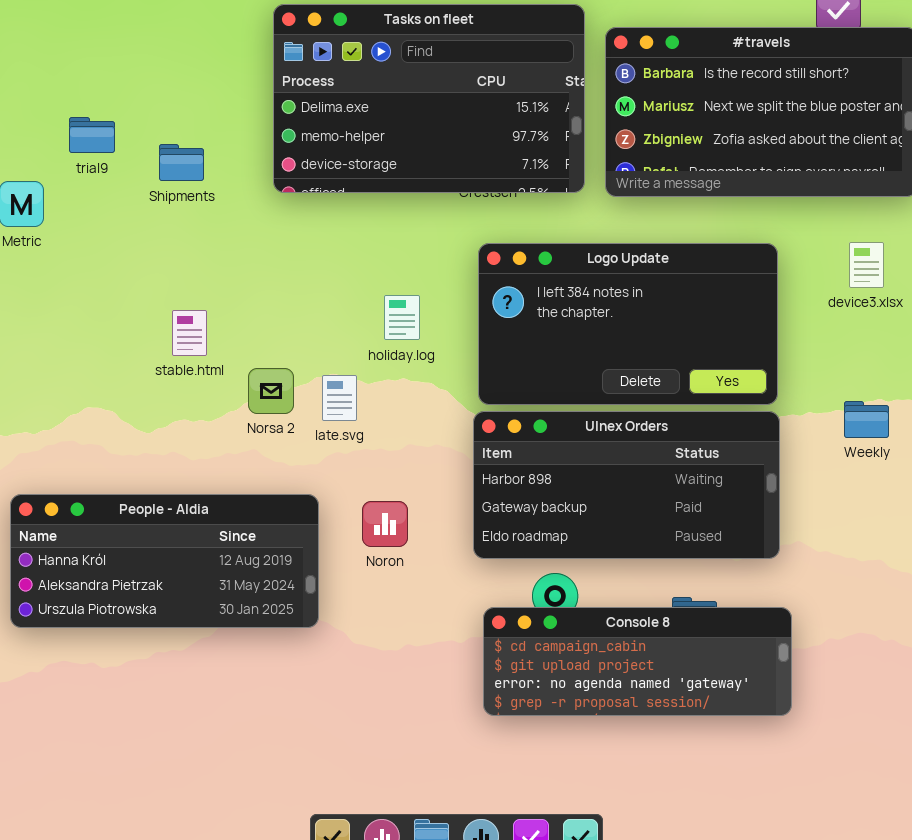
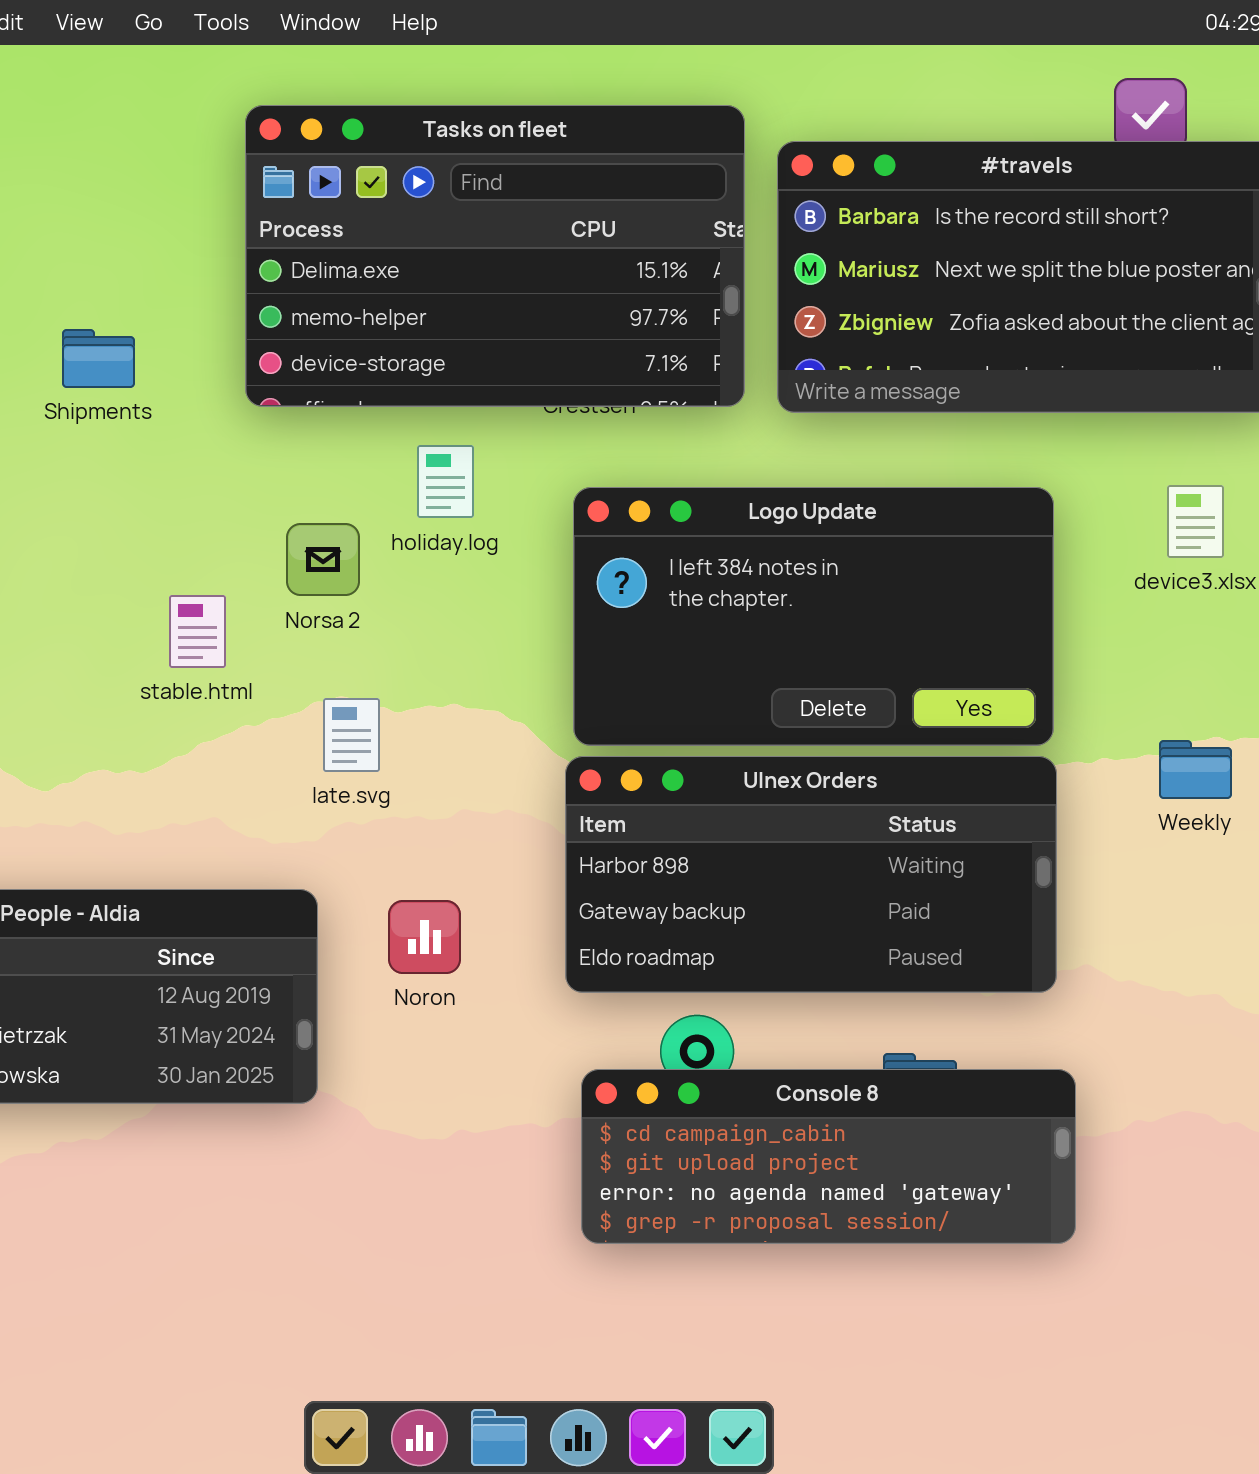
holiday.log: [384,295,420,340] -> [417,445,474,518], moved
stable.html: [172,310,207,356] -> [169,595,226,668], moved
Norsa 2: [248,368,294,414] -> [286,523,360,596], moved

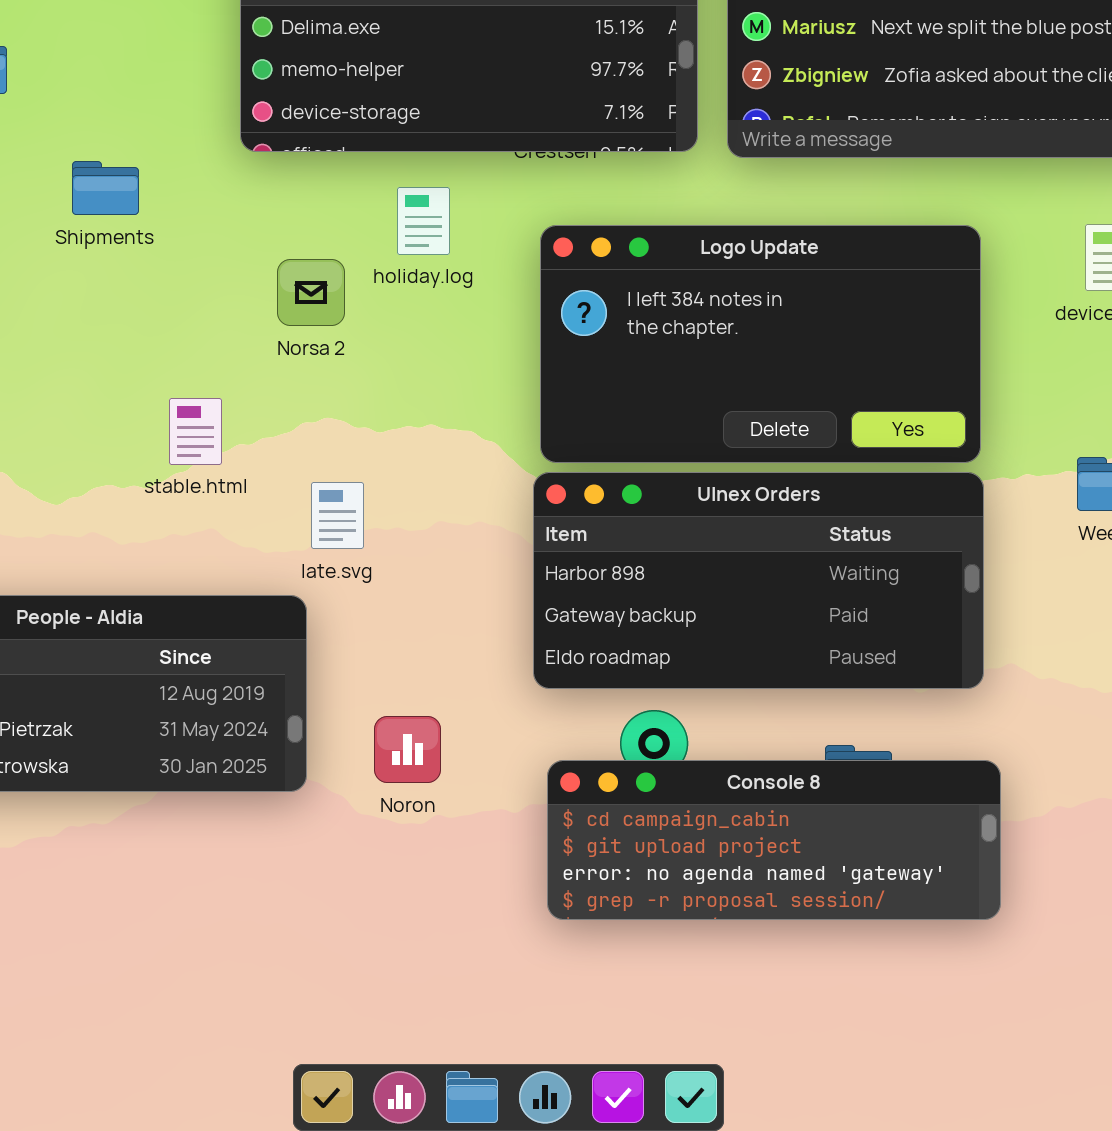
Shipments: [62,329,135,388] -> [72,161,139,215], moved
stable.html: [169,595,226,668] -> [169,398,222,465], moved
late.svg: [323,698,380,772] -> [311,482,364,549], moved
Noron: [388,900,461,974] -> [374,716,441,783], moved

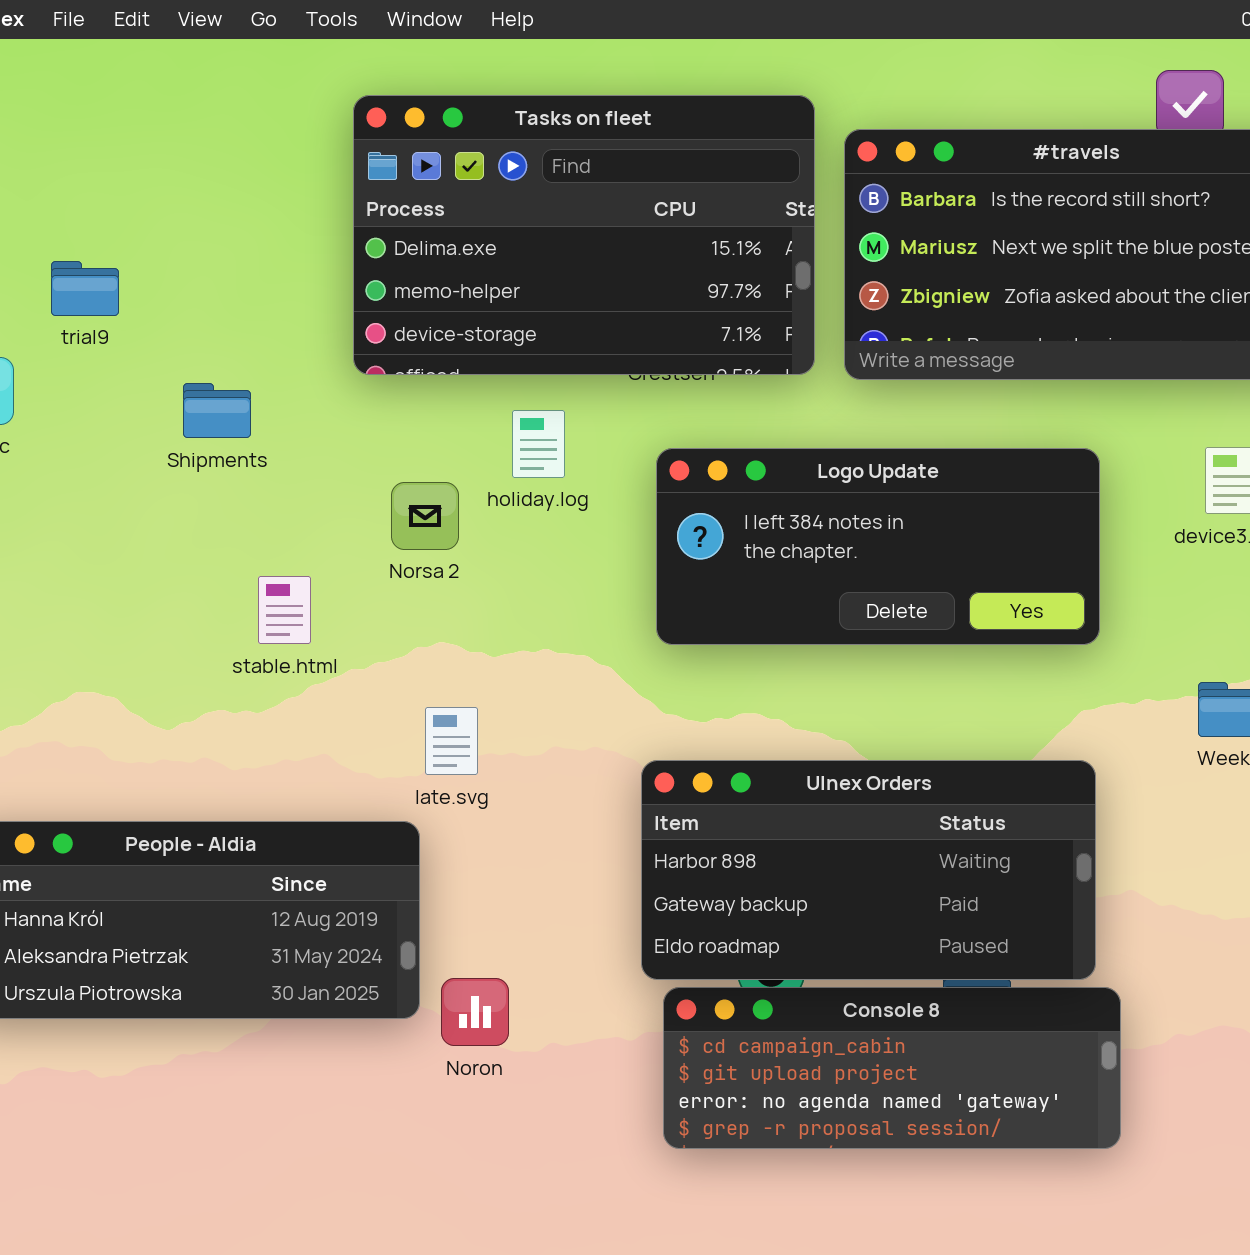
Logo Update: [540,225,981,463] -> [656,448,1100,645], resized
stable.html: [169,398,222,465] -> [258,576,311,644], moved
Ulnex Orders: [533,472,984,689] -> [641,760,1096,980], moved
Noron: [374,716,441,783] -> [441,978,509,1046], moved

